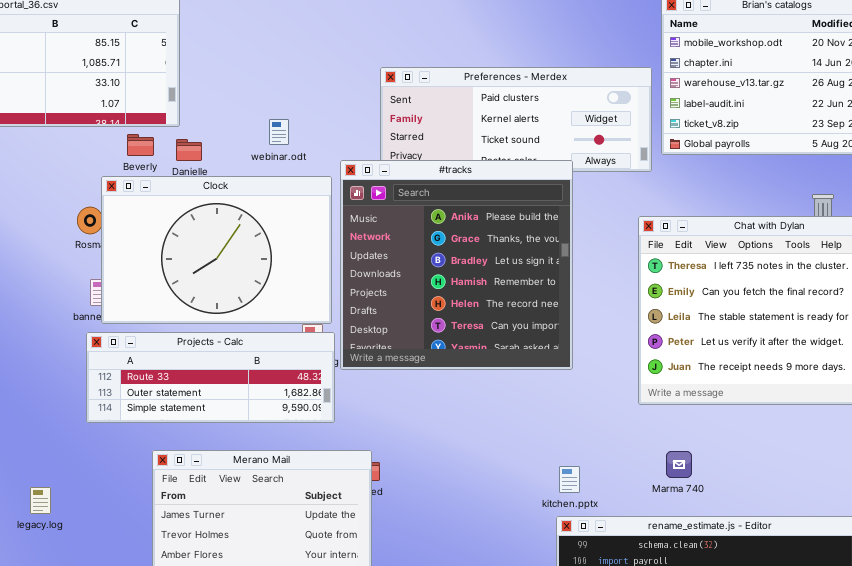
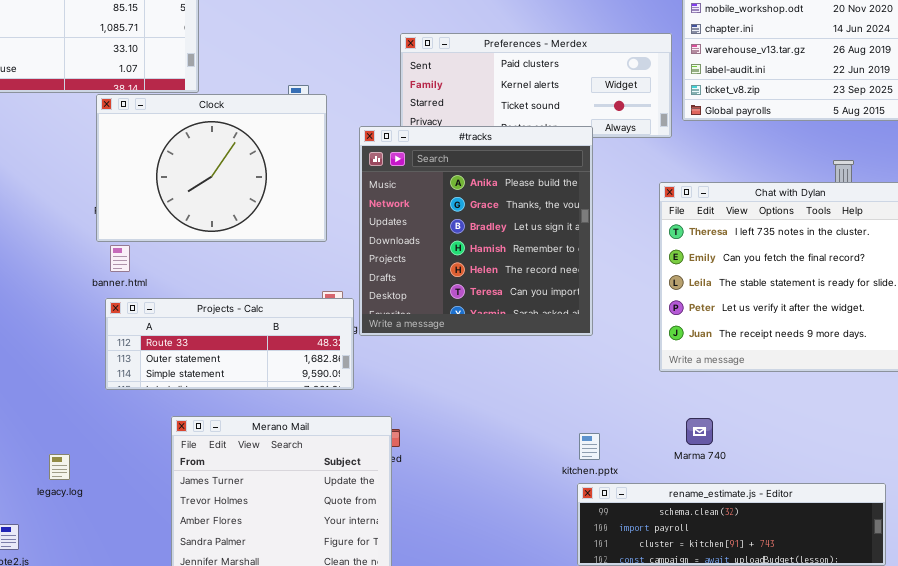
Clock: [101,176,332,324] -> [96,94,327,242], moved

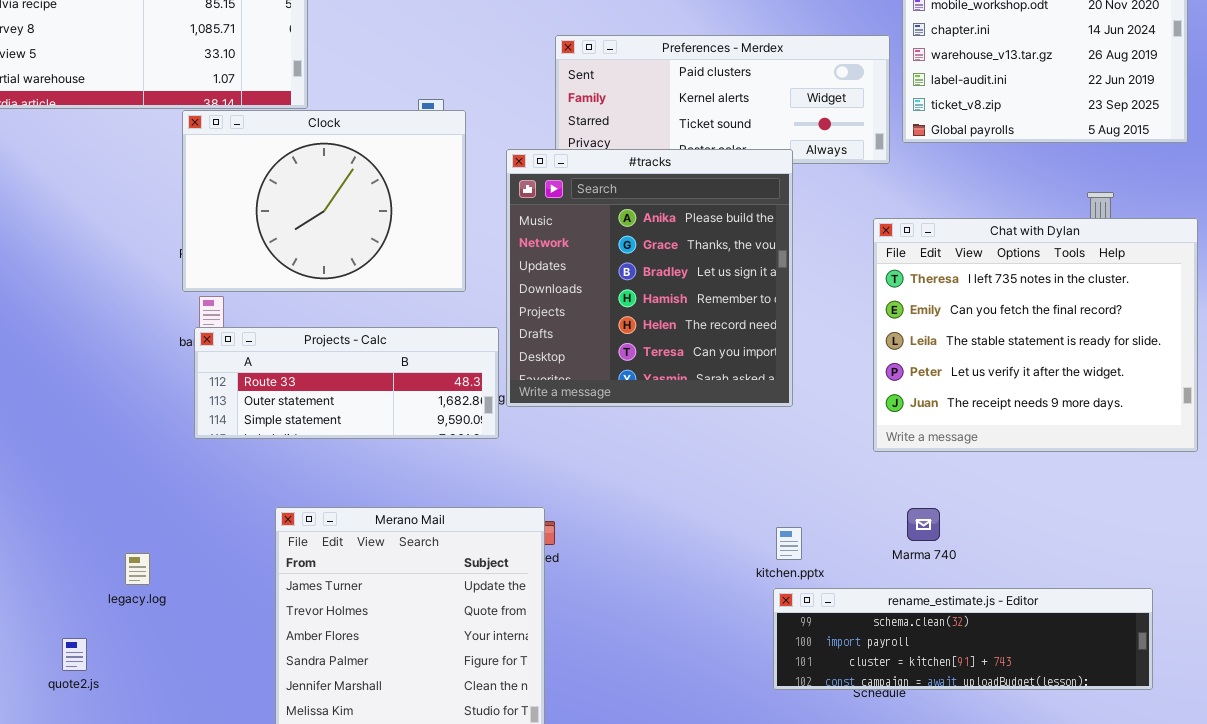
Projects - Calc: [105,298,354,390] -> [194,327,499,439], moved

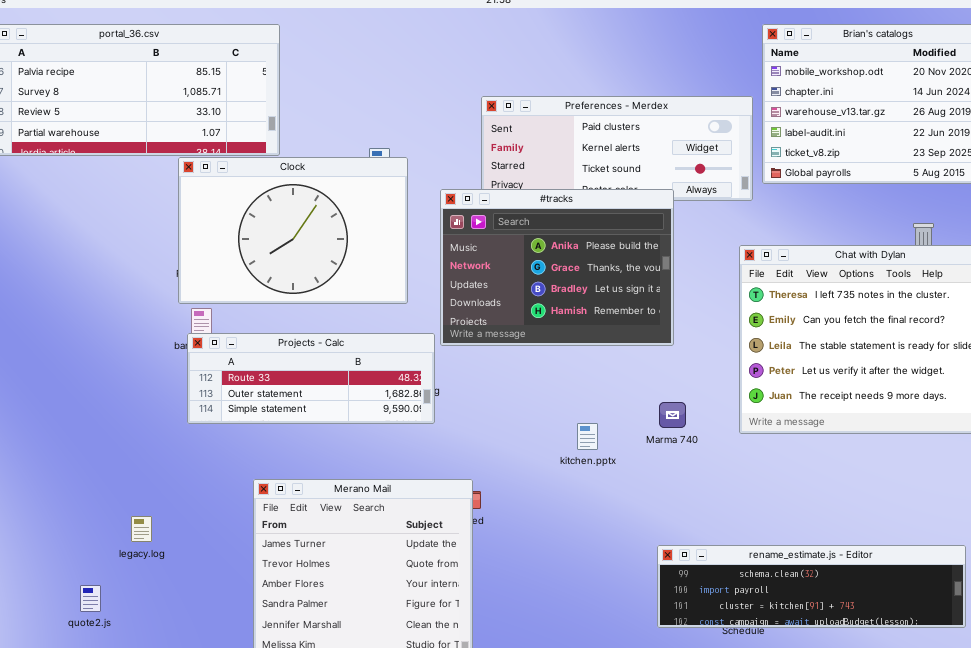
#tracks: [506,149,793,407] -> [440,189,674,346], resized
Marma 740: [907,508,940,541] -> [659,402,686,428], moved
kitchen.pptx: [776,527,802,560] -> [577,423,598,450], moved

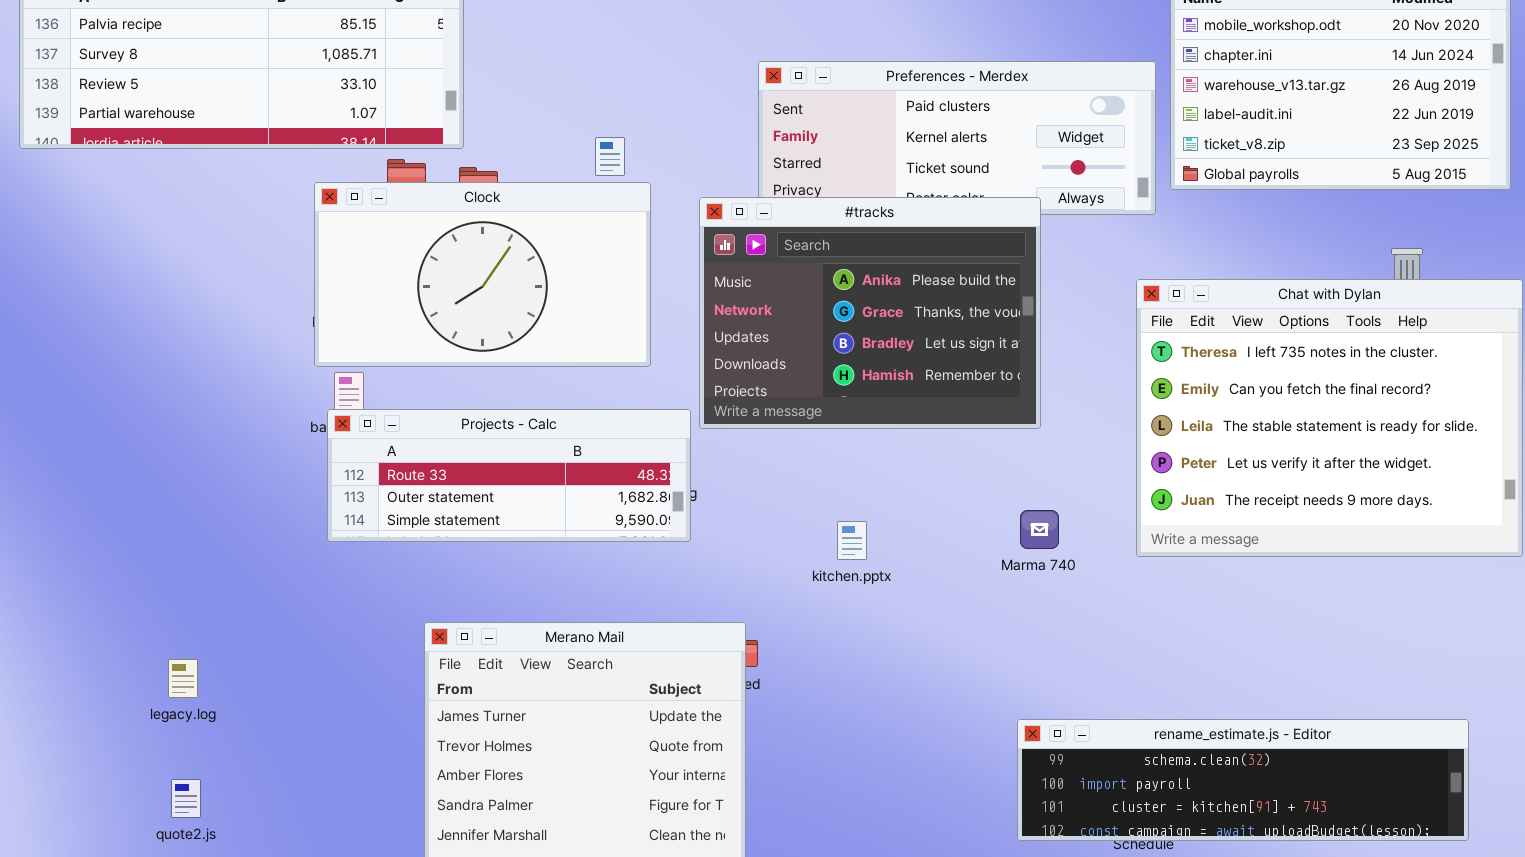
Clock: [178,157,408,304] -> [314,182,651,367], resized
kitchen.pptx: [577,423,598,450] -> [837,521,867,560], moved
legacy.log: [131,516,152,542] -> [168,659,198,698], moved

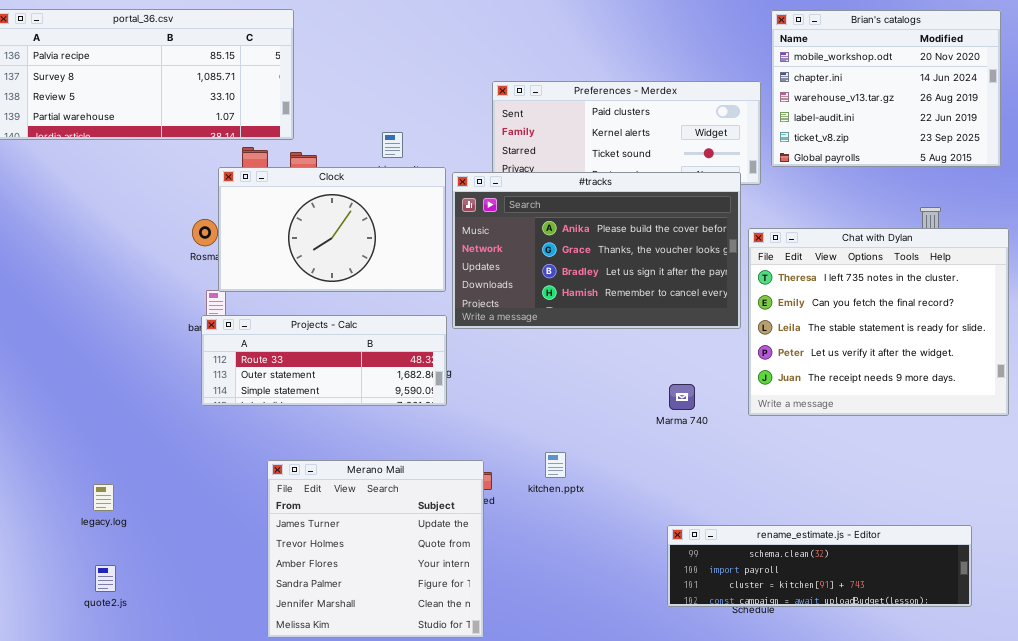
Clock: [314,182,651,367] -> [218,167,446,292], moved
#tracks: [699,197,1041,429] -> [452,172,741,329], resized
kitchen.pptx: [837,521,867,560] -> [545,452,566,478], moved

